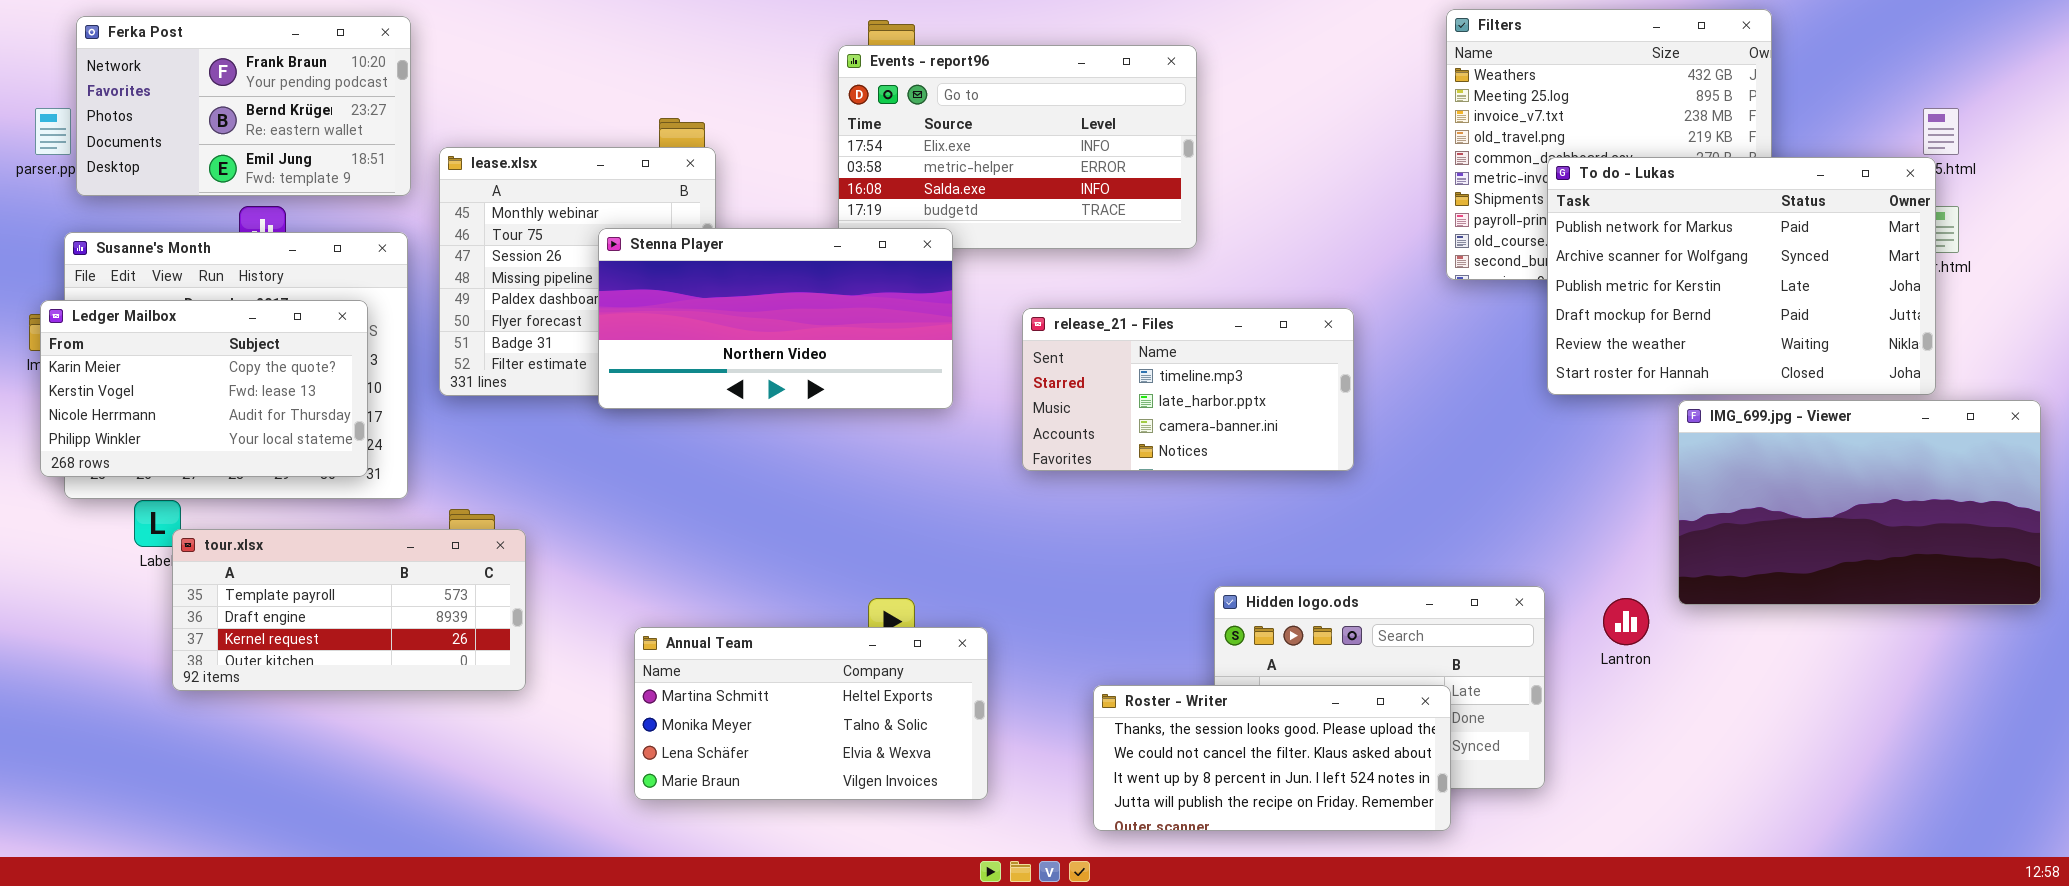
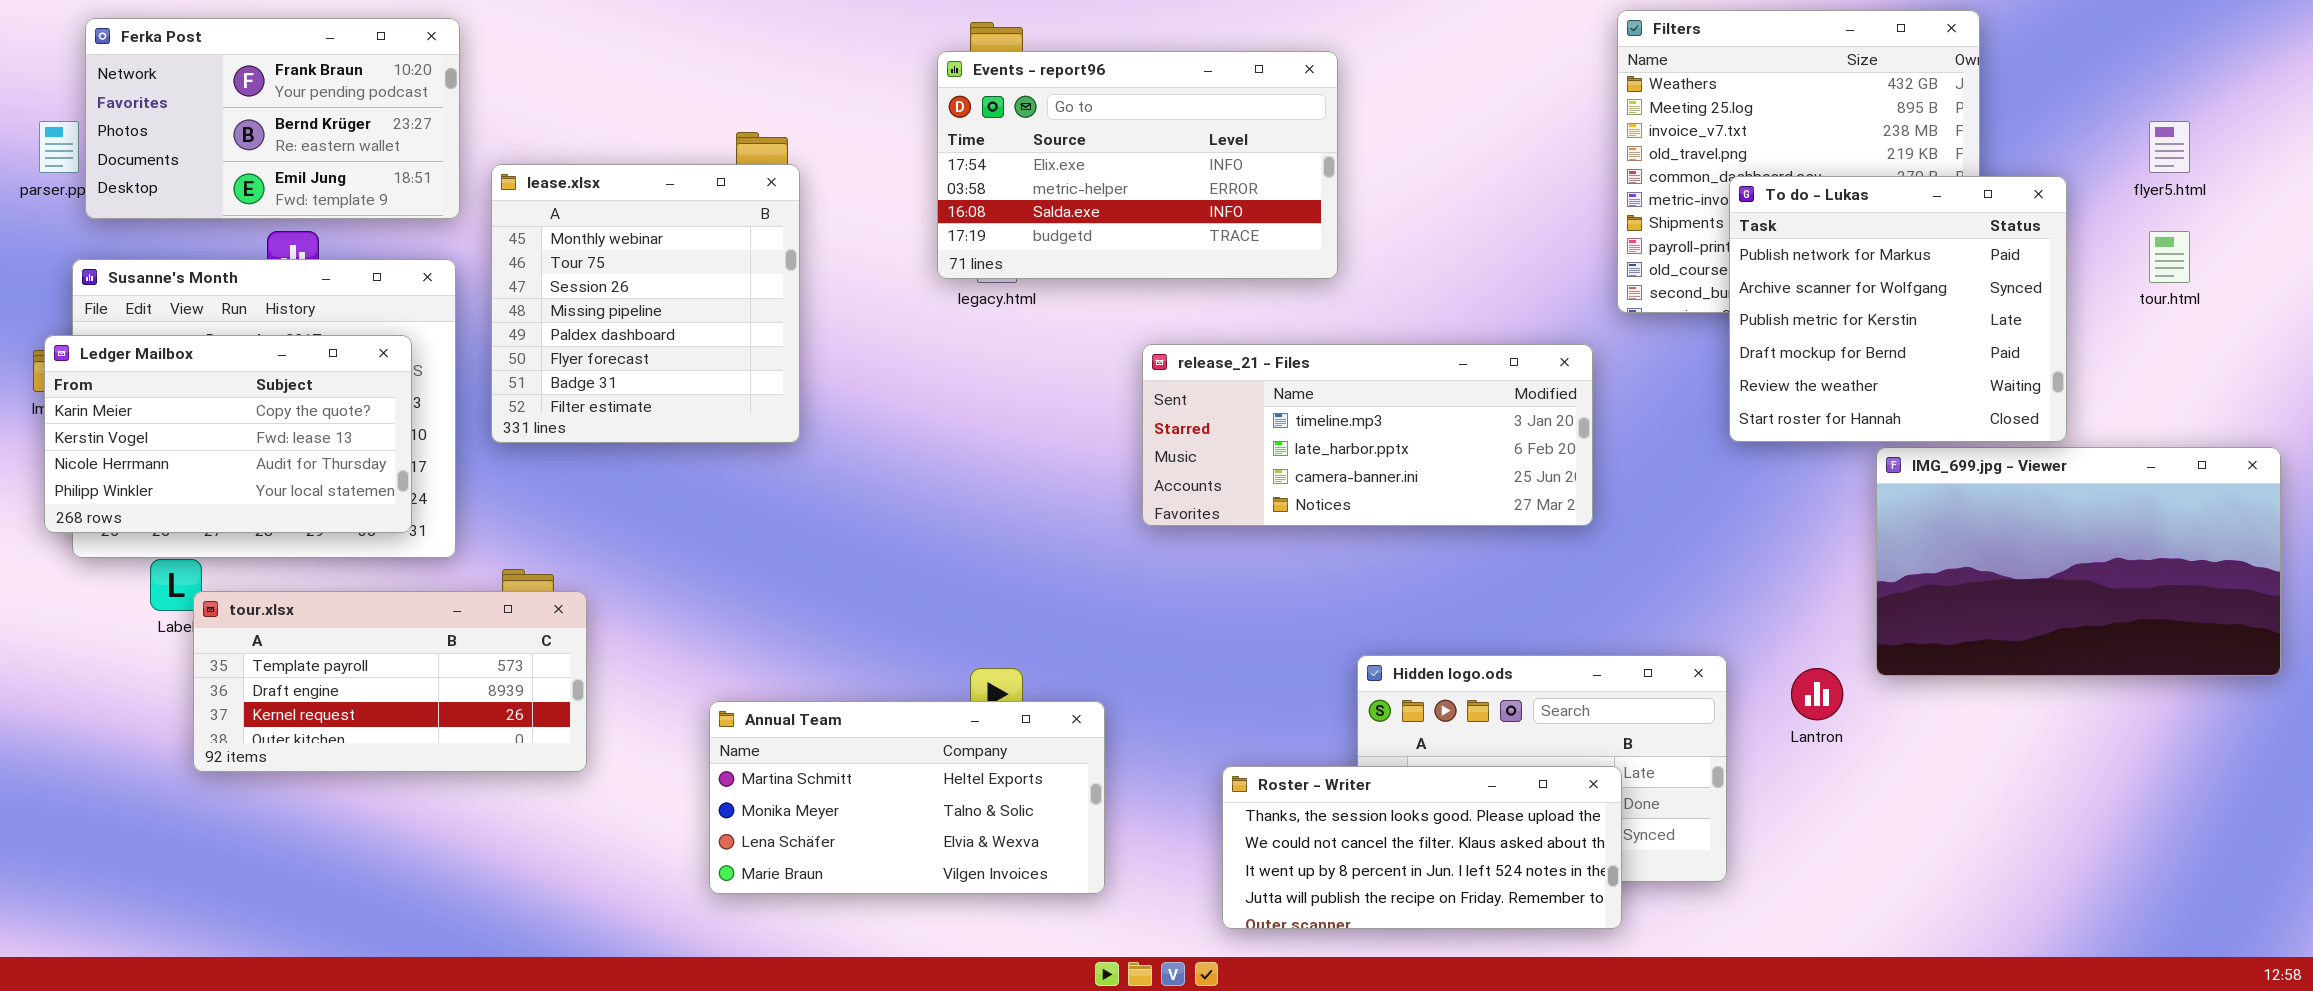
To do - Lukas: [1547,157,1936,395] -> [1729,176,2067,442], resized
Stenna Player: [598,228,953,409] -> none, closed
release_21 - Files: [1022,308,1354,471] -> [1142,344,1593,526], resized

